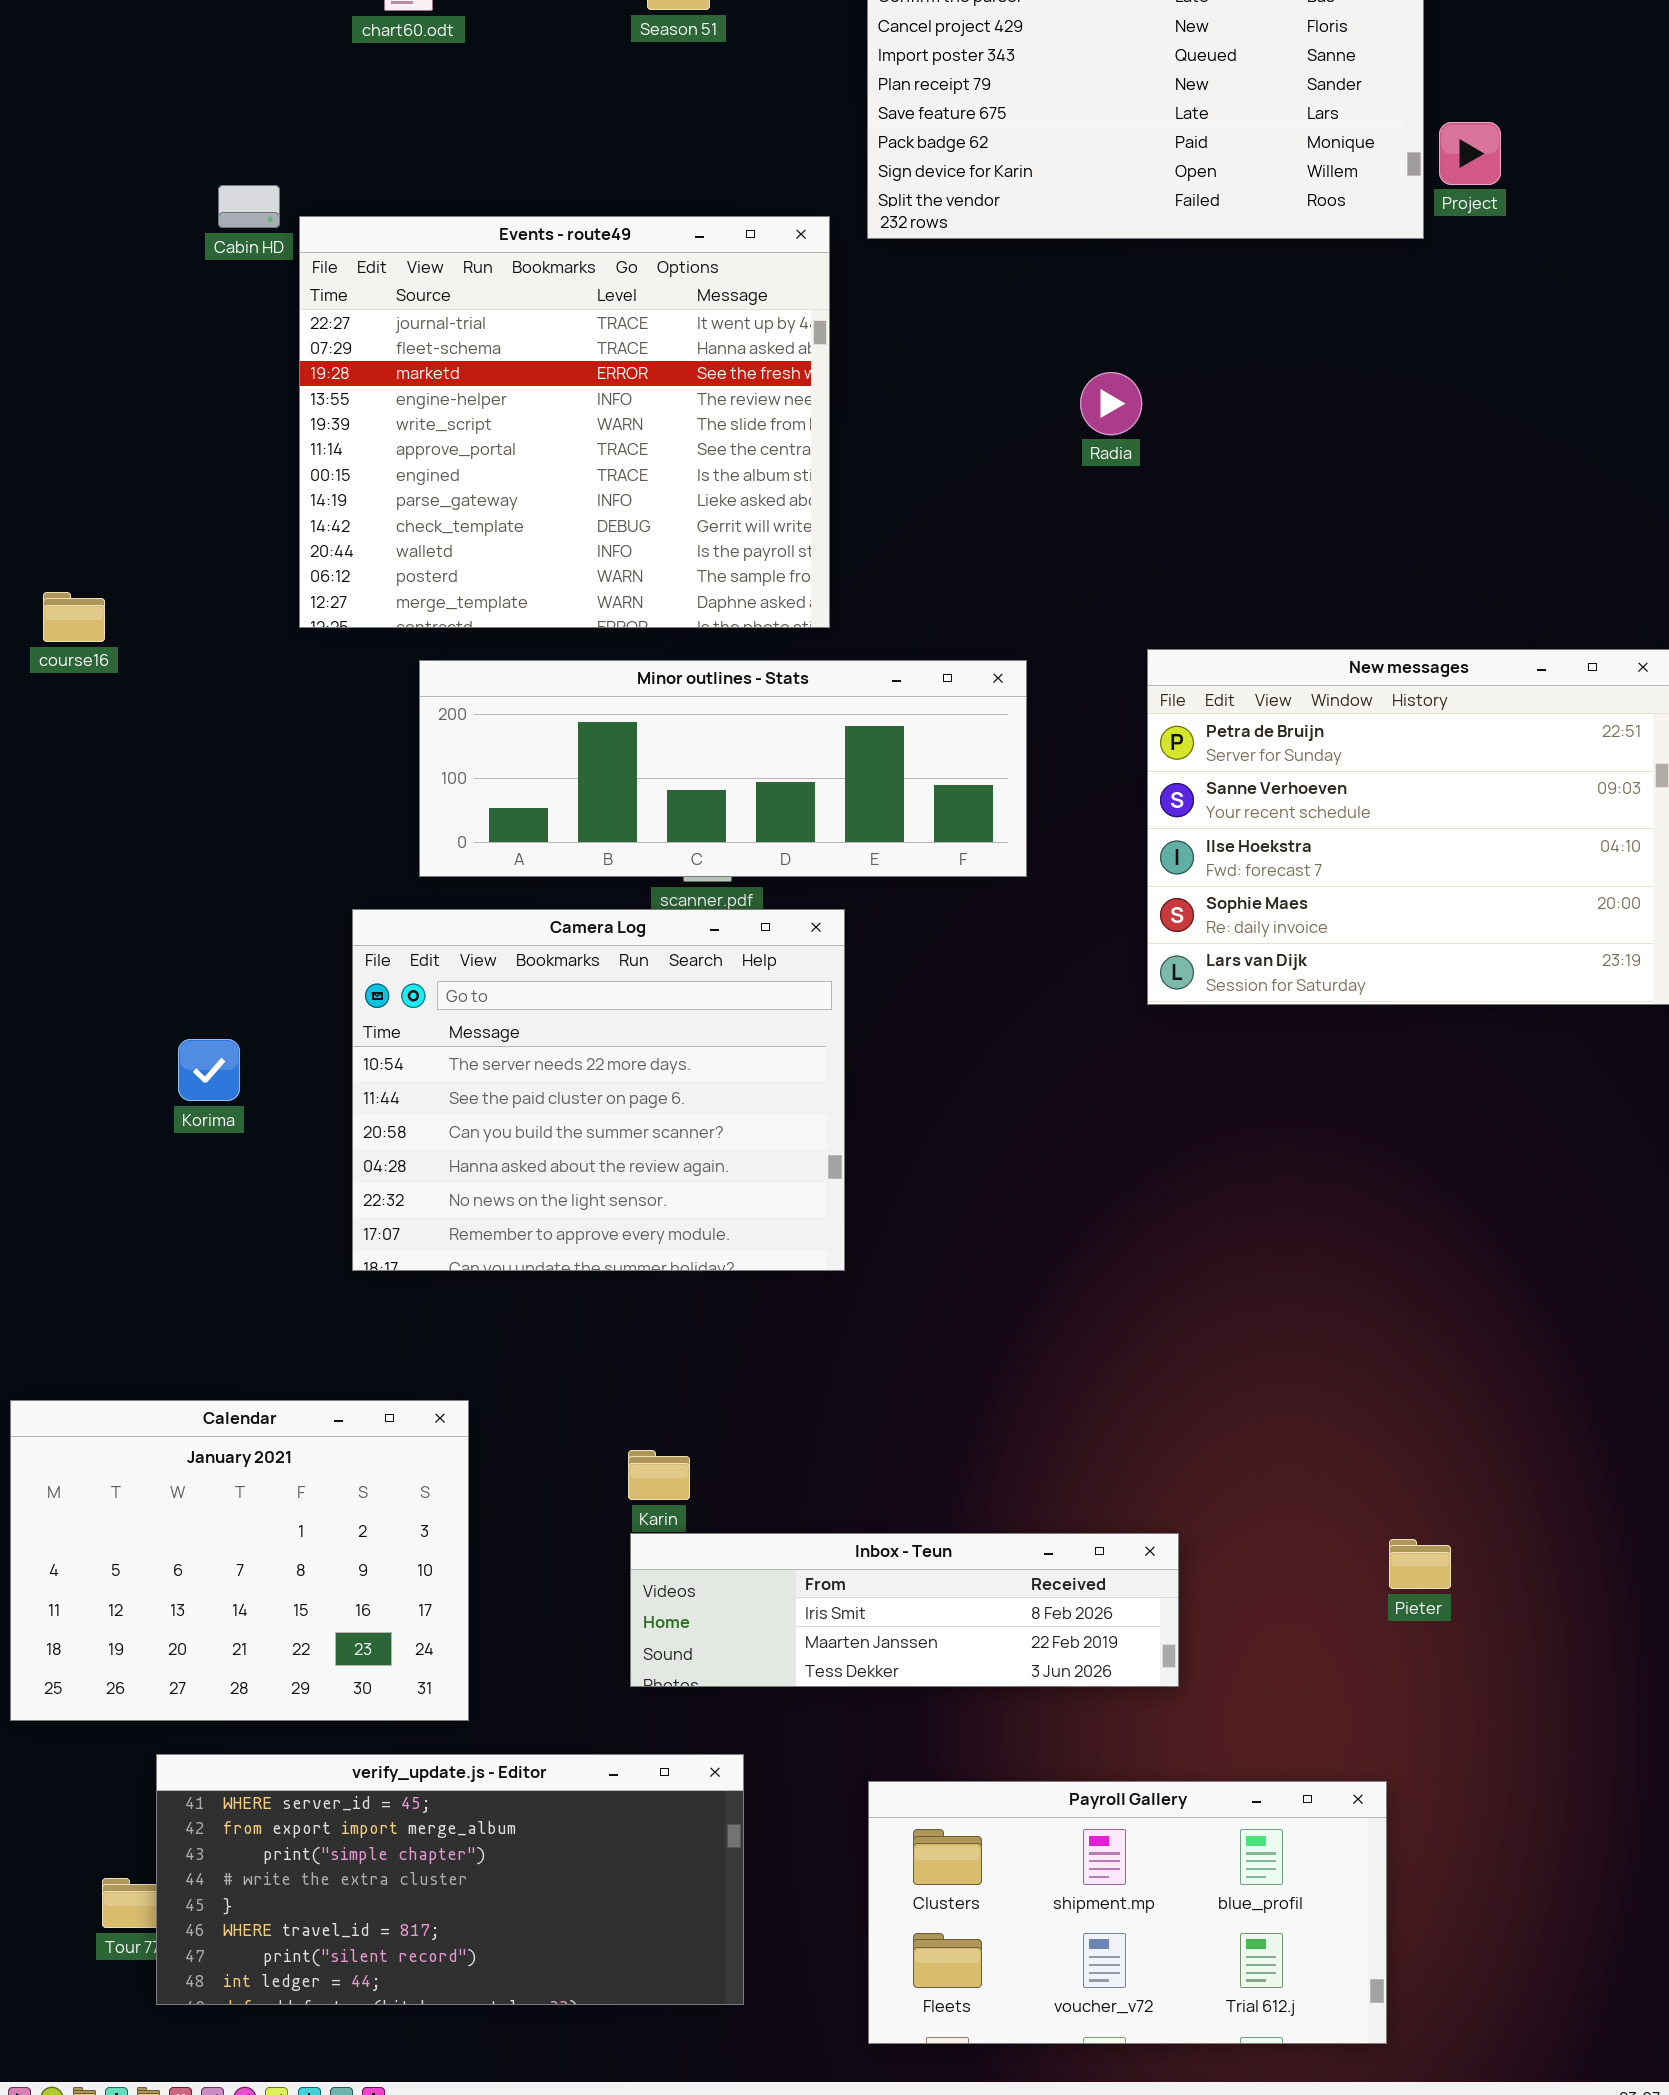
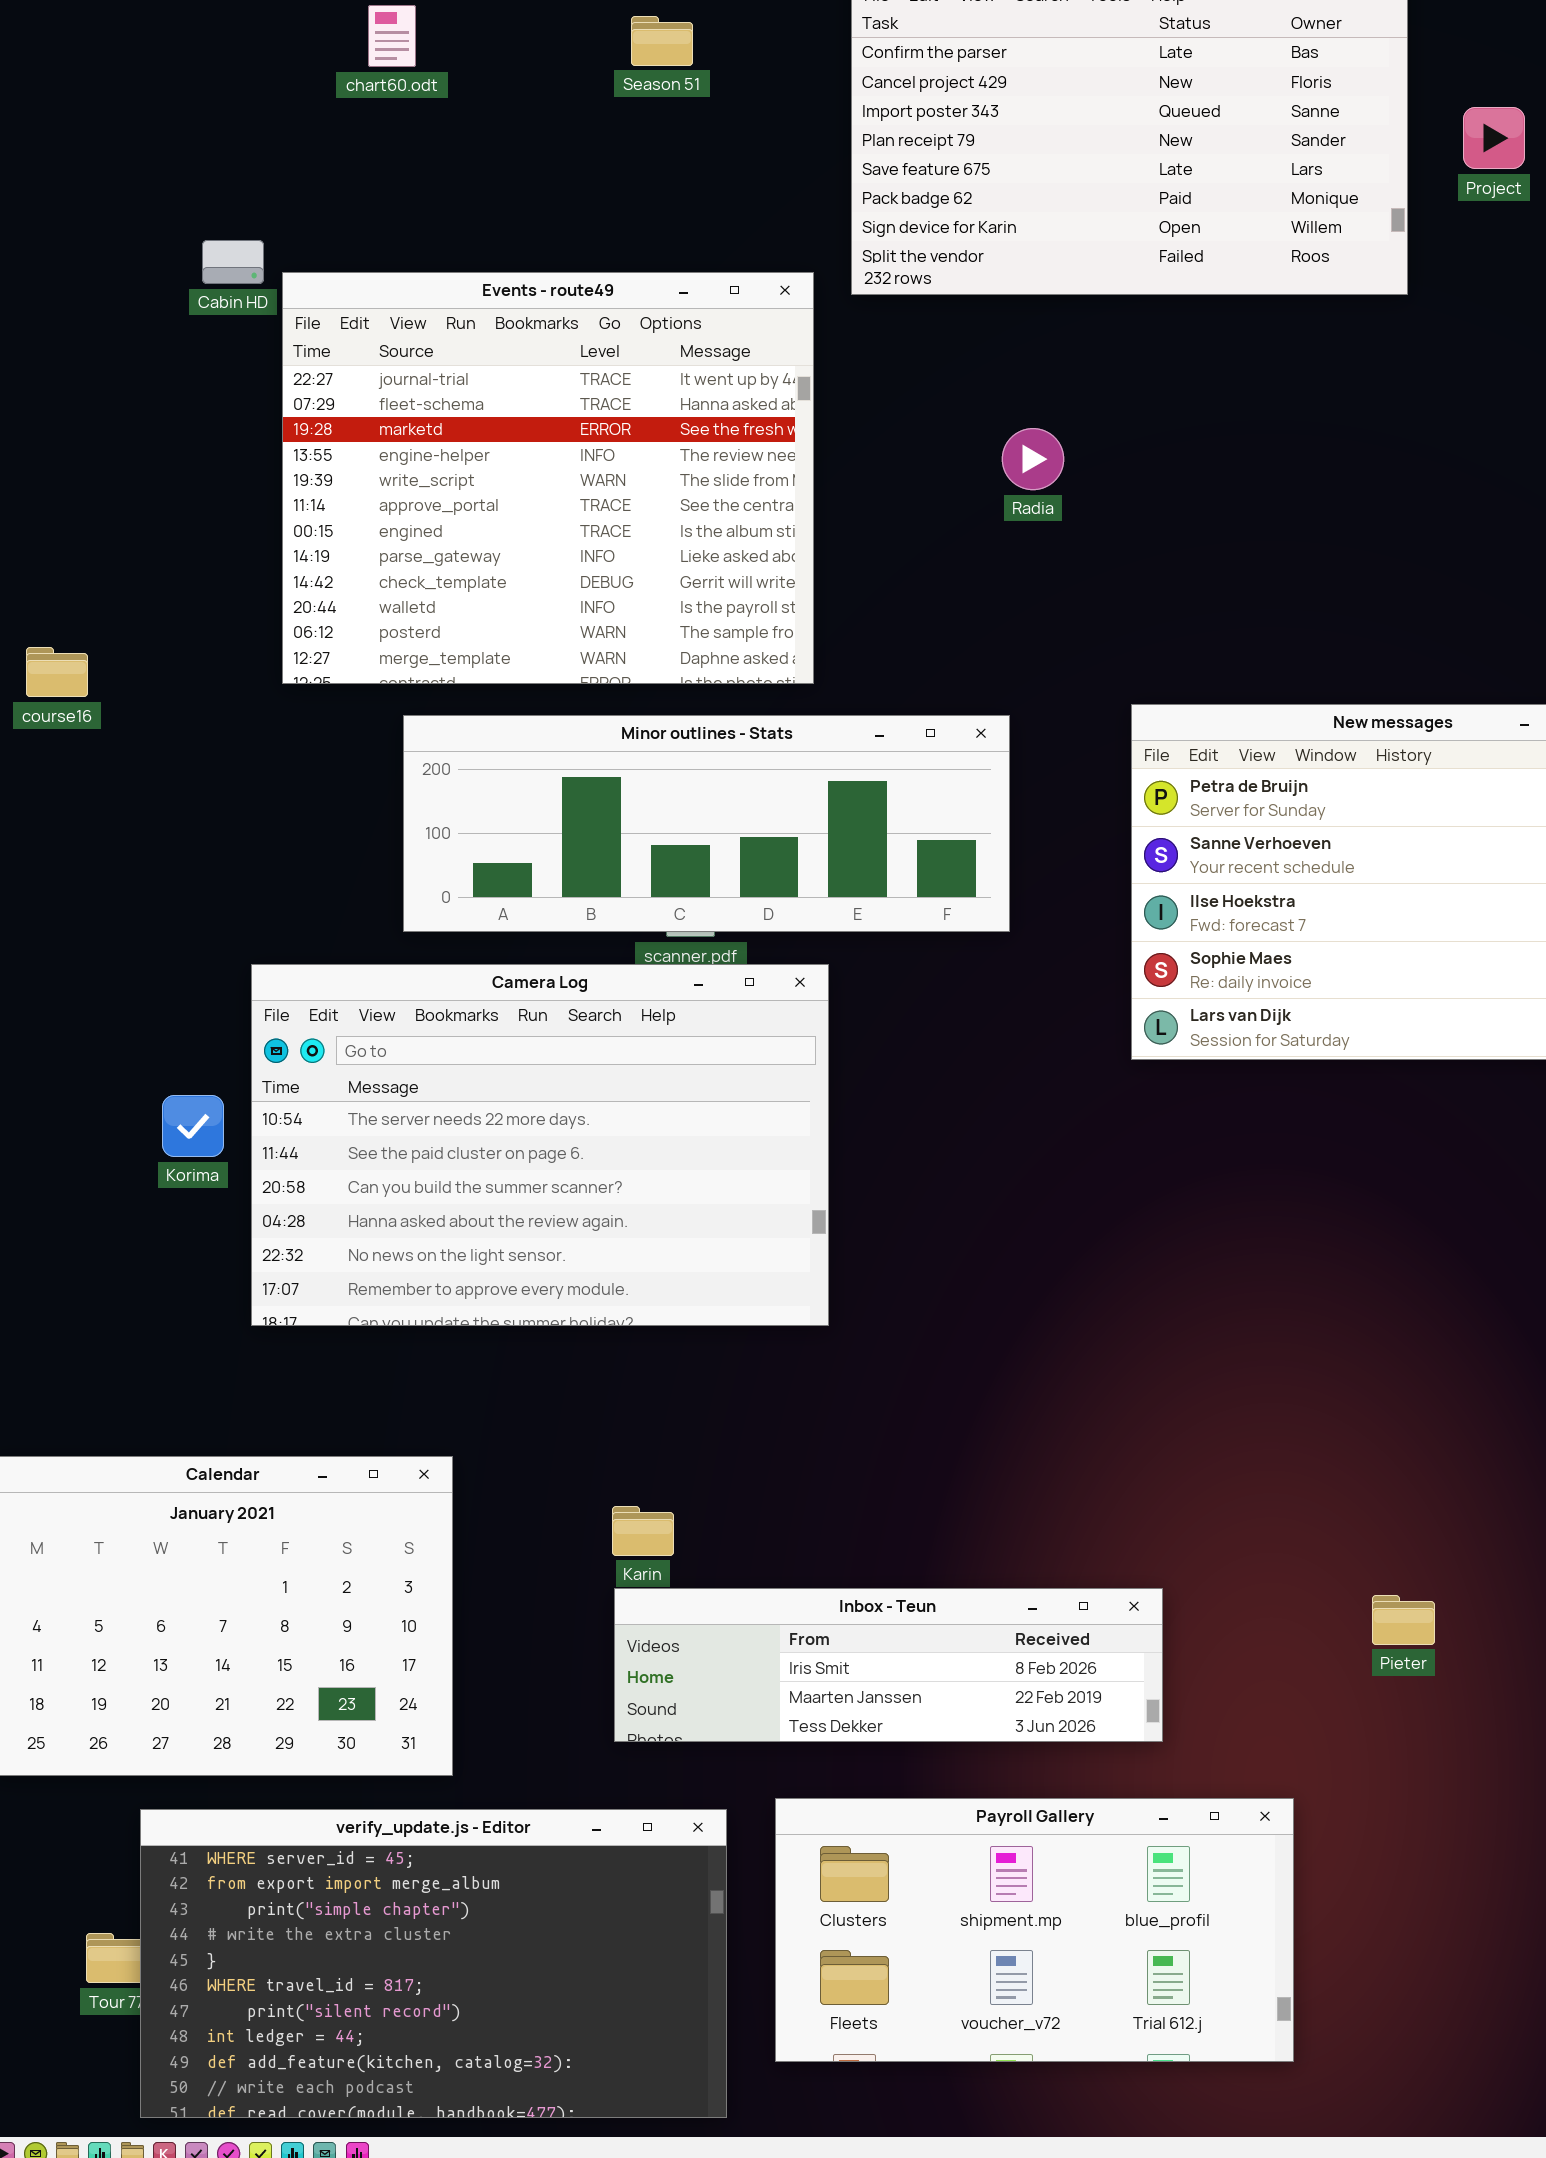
Project: [1439,122,1501,185] -> [1463,107,1525,169], moved
Radia: [1080,372,1142,435] -> [1002,428,1064,490], moved
Camera Log: [352,909,845,1271] -> [251,964,829,1326], resized
verify_update.js - Editor: [156,1754,744,2005] -> [140,1809,727,2118], resized
Payroll Gallery: [868,1781,1387,2044] -> [775,1798,1294,2062], moved

